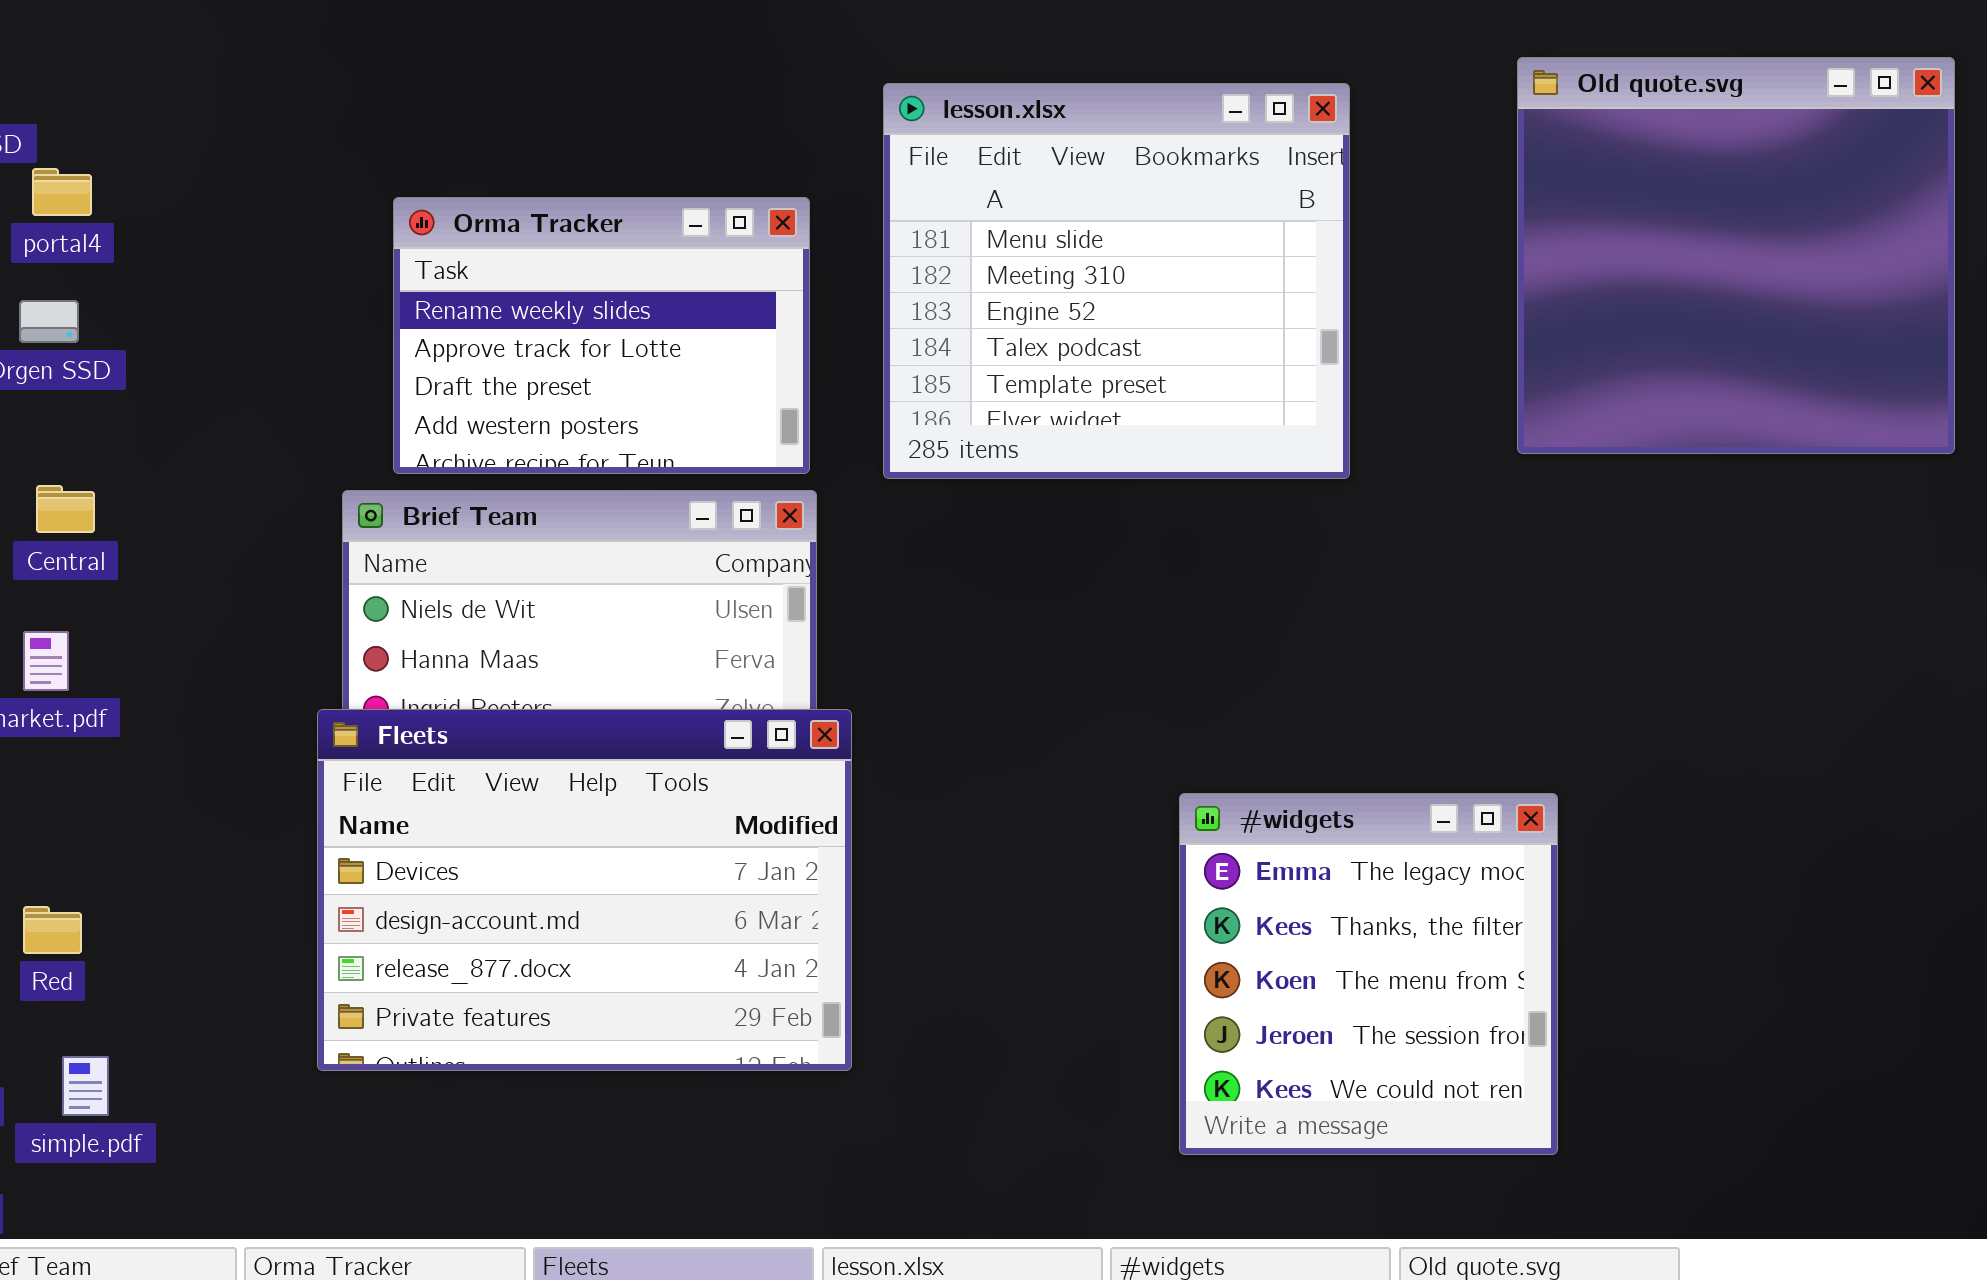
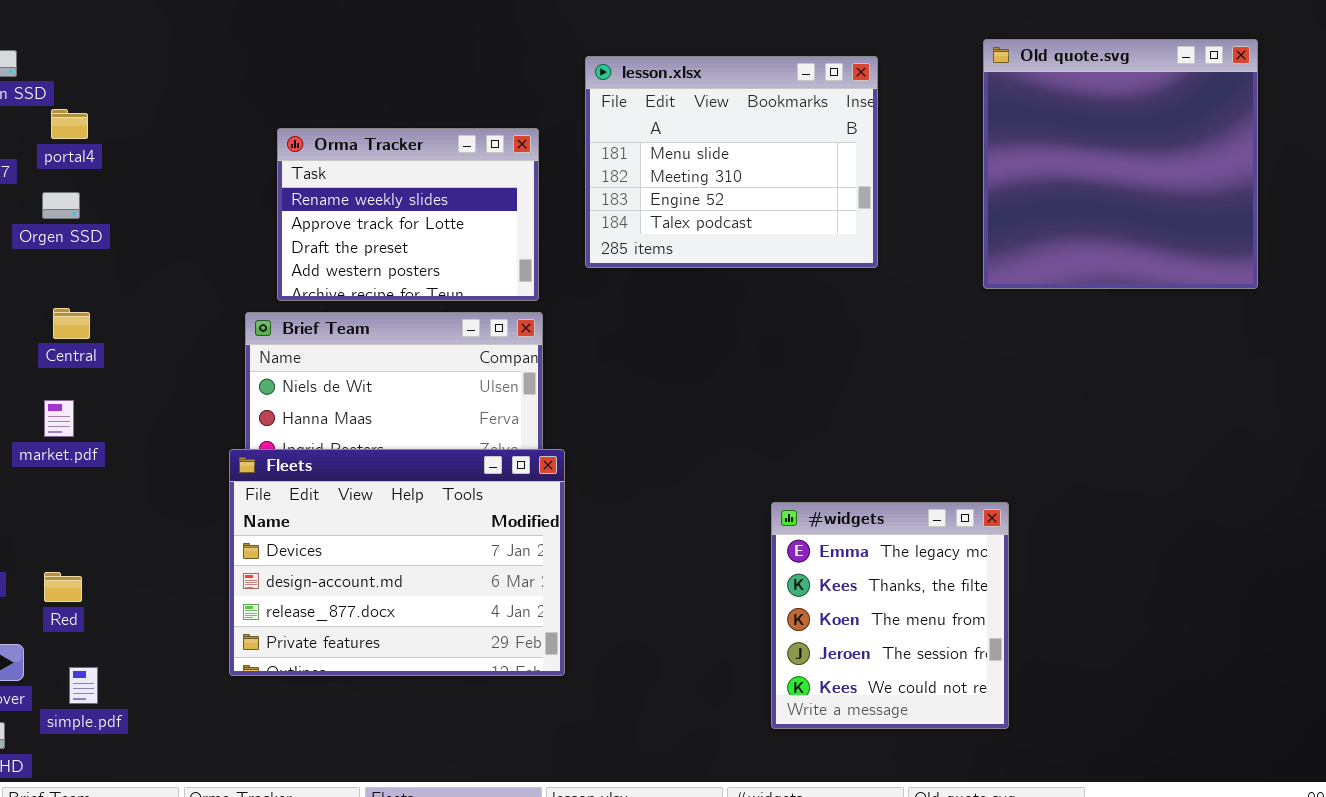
lesson.xlsx: [883,83,1350,479] -> [585,56,878,268], resized

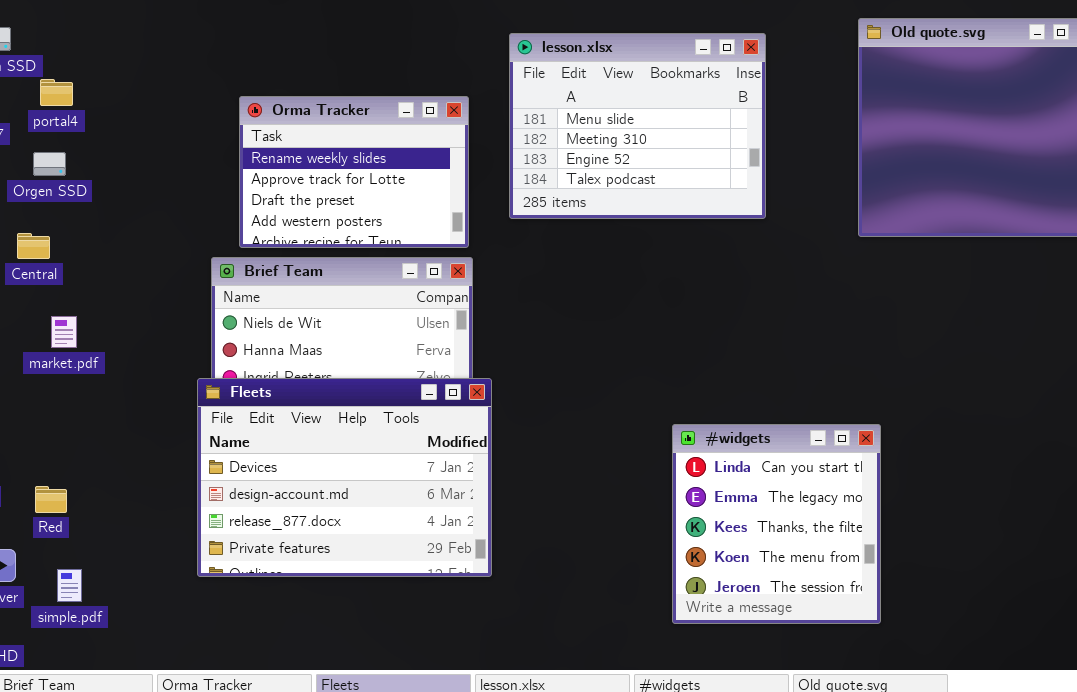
Central: [53,308,90,339] -> [17,233,50,259], moved
market.pdf: [44,400,74,437] -> [51,316,77,348], moved
#widgets: [771,502,1009,729] -> [672,424,881,624], scrolled up 1 row

